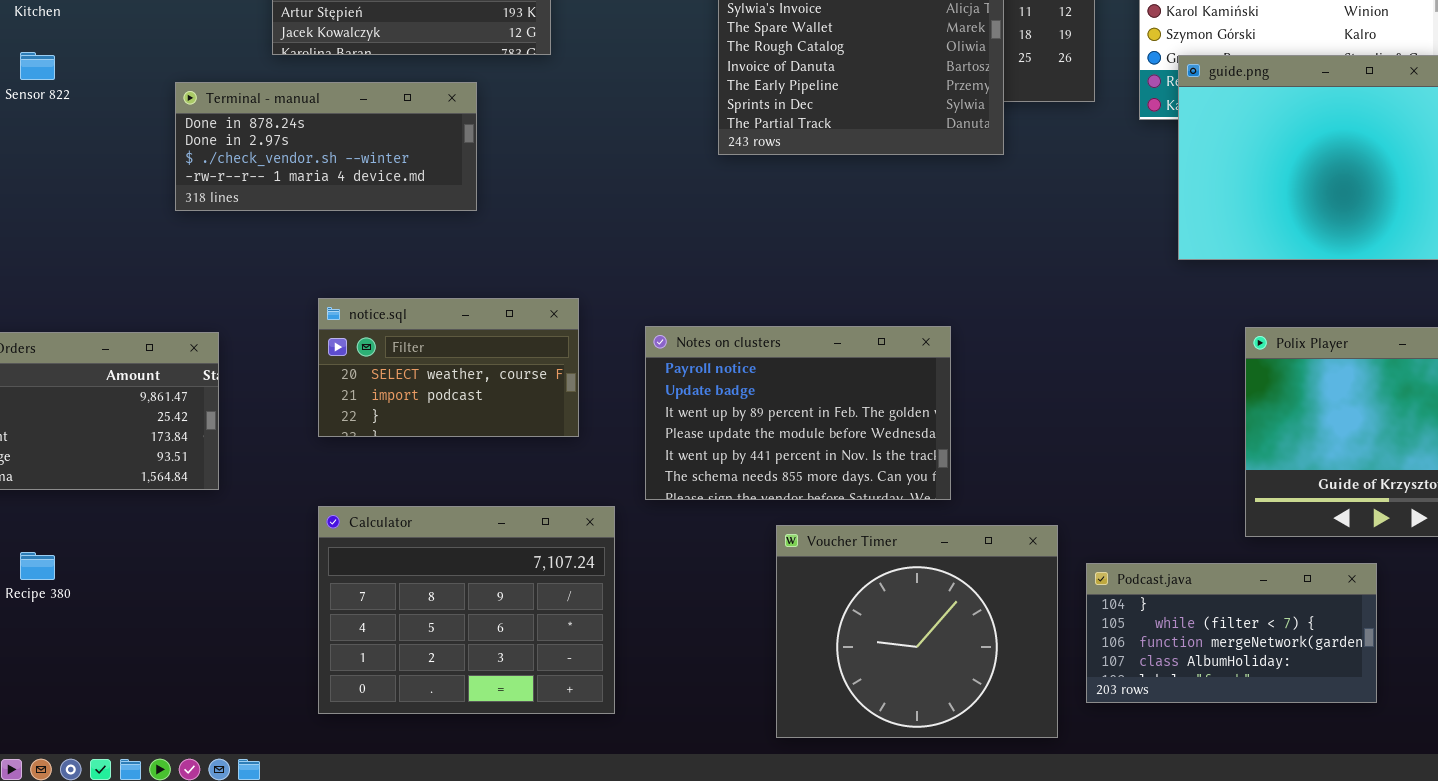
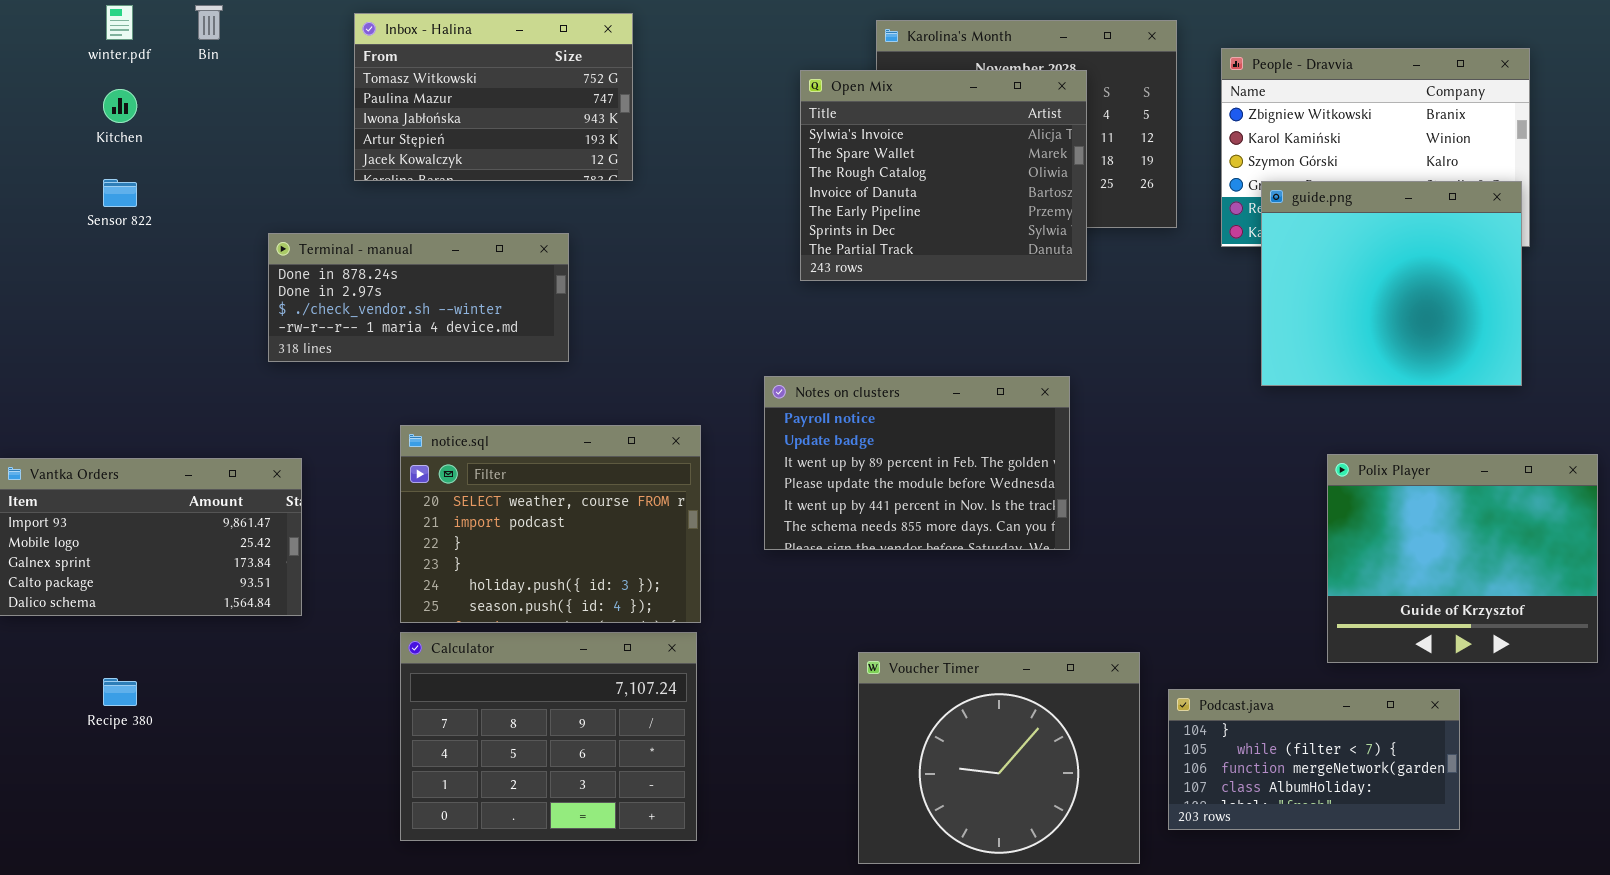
Terminal - manual: [175,82,477,211] -> [268,233,569,362], moved
notice.sql: [318,298,579,437] -> [400,425,701,623], resized
Notes on clusters: [645,326,951,500] -> [764,376,1070,550], moved

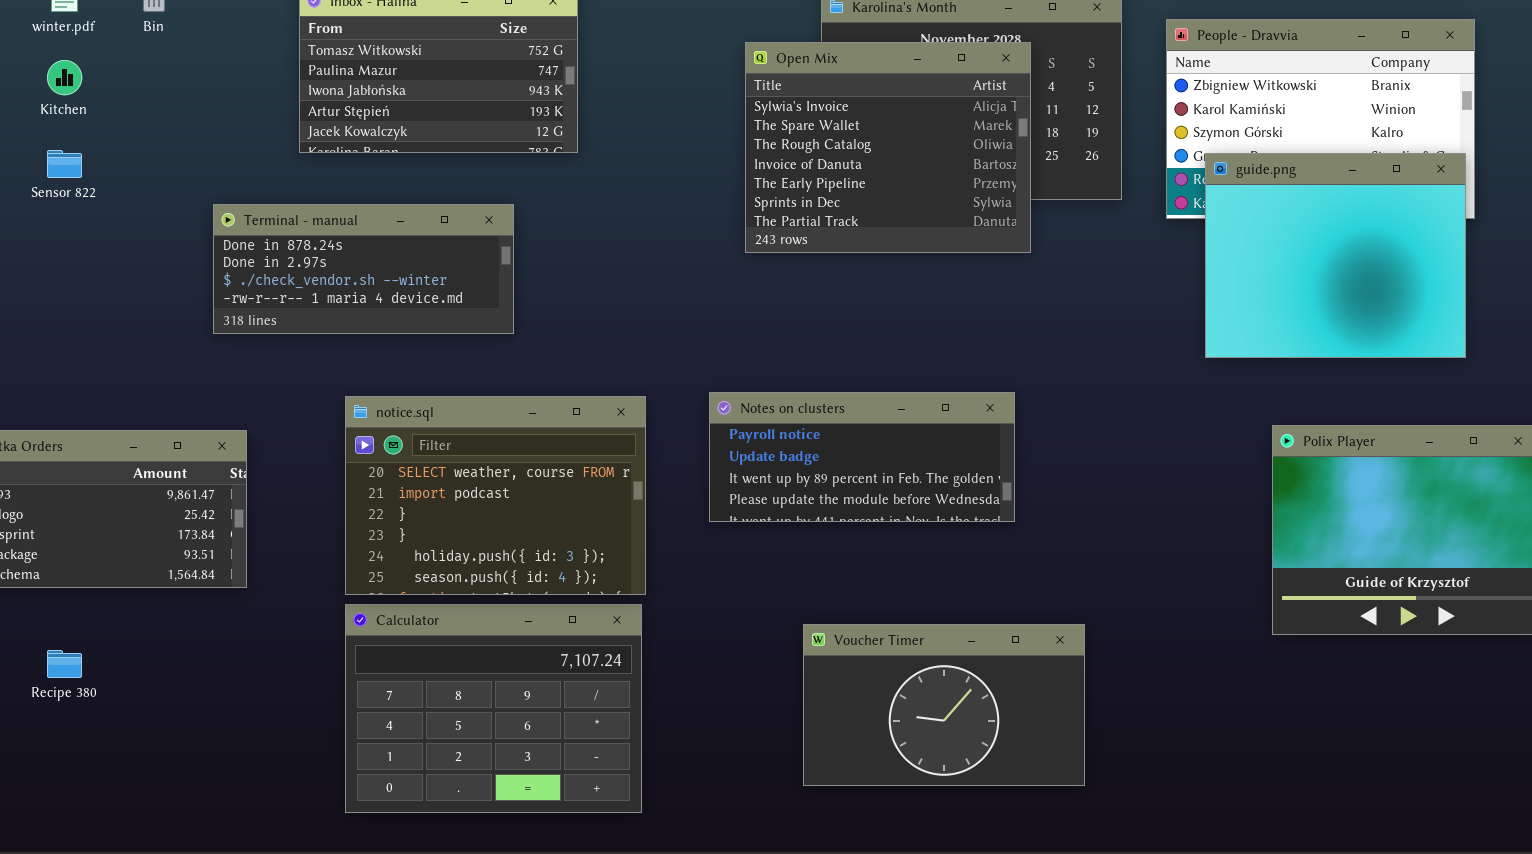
Notes on clusters: [764,376,1070,550] -> [709,392,1015,522], resized
Voucher Timer: [858,652,1140,864] -> [803,624,1085,786], resized
Podcast.java: [1168,689,1460,830] -> none, closed

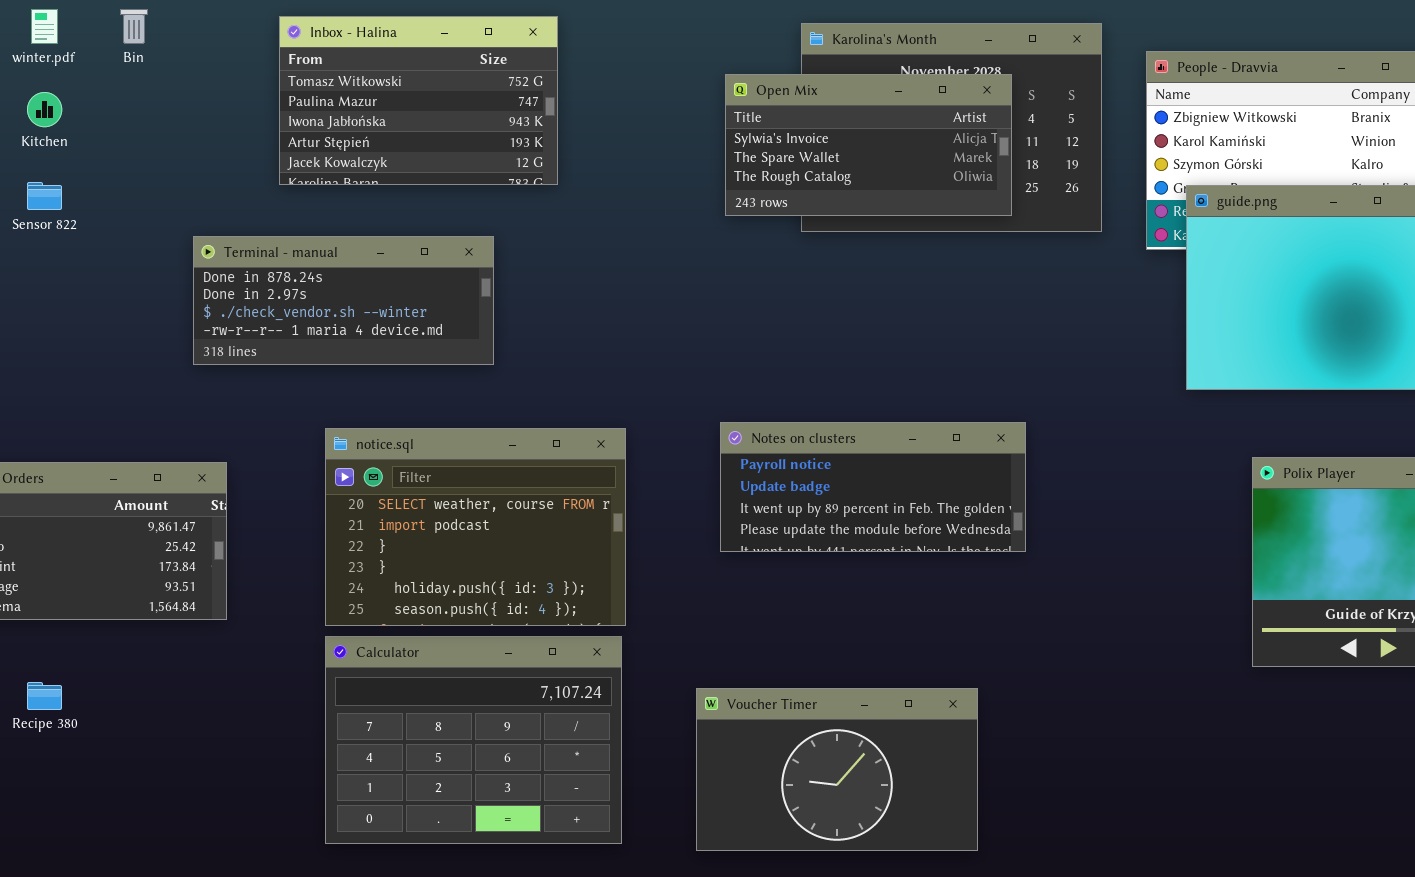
Open Mix: [745,42,1031,253] -> [725,74,1012,216], resized
Notes on clusters: [709,392,1015,522] -> [720,422,1026,552], moved
Voucher Timer: [803,624,1085,786] -> [696,688,978,851], moved

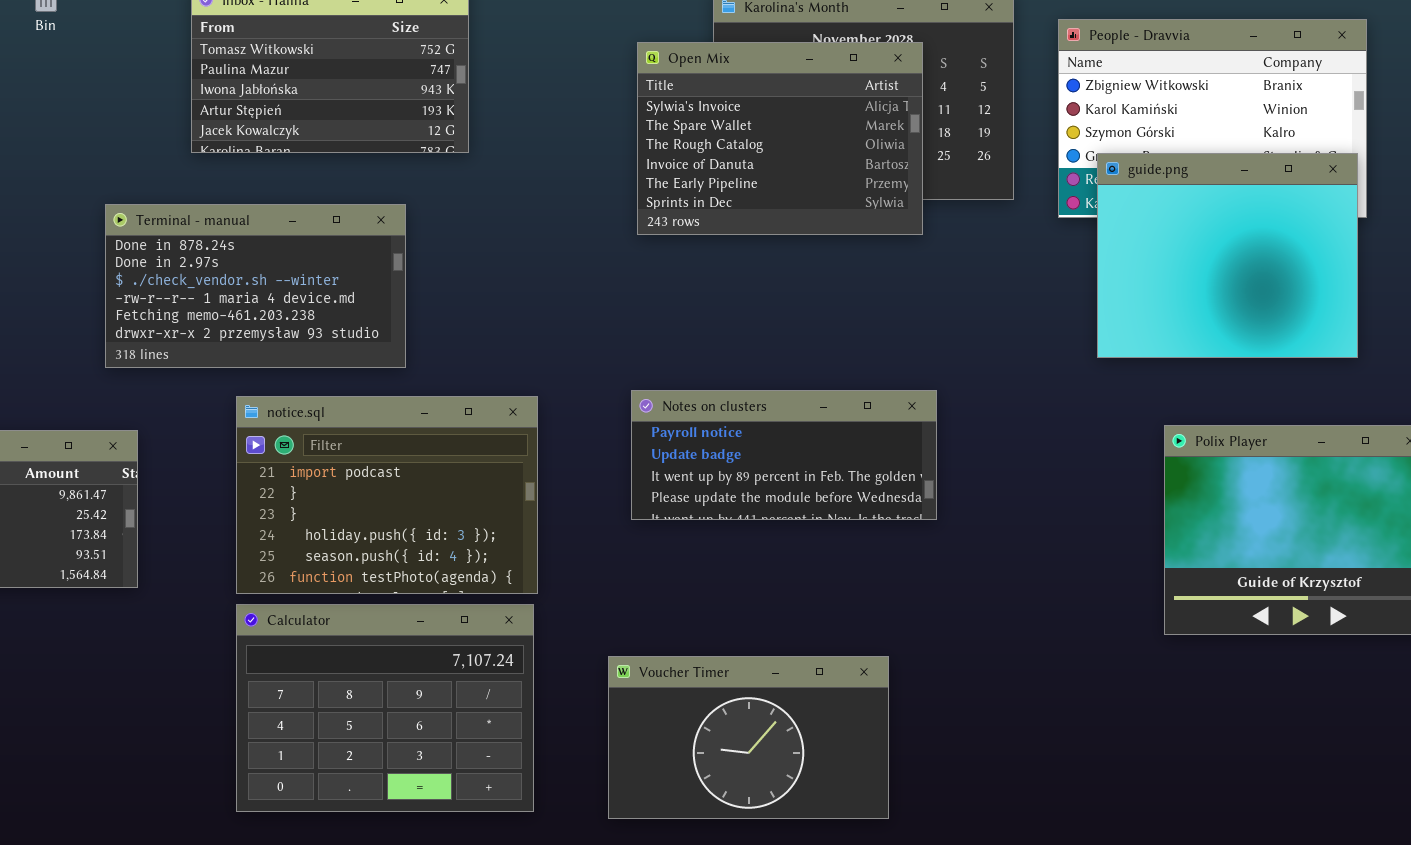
Open Mix: [725,74,1012,216] -> [637,42,923,235], resized
Terminal - manual: [193,236,494,365] -> [105,204,406,368], resized
notice.sql: [325,428,626,626] -> [236,396,538,594], scrolled down 1 row

